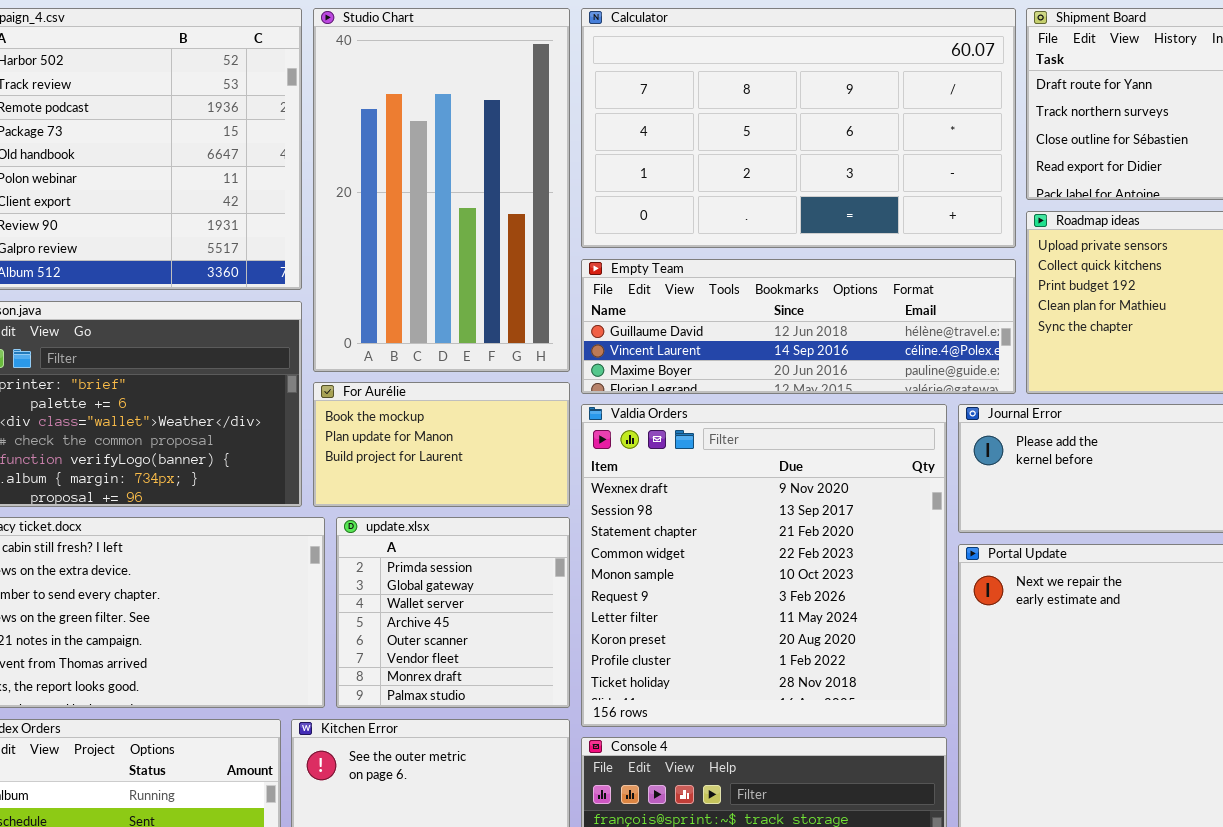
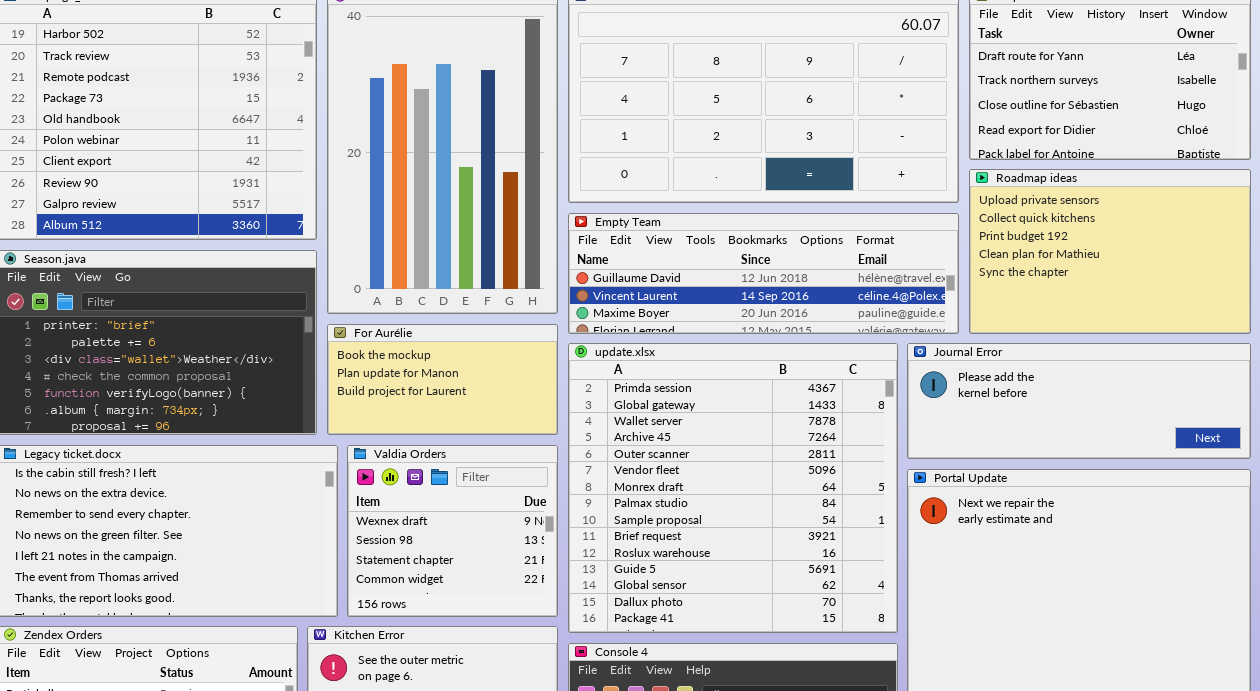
Valdia Orders: [581,404,947,727] -> [347,445,558,617], moved, resized
update.xlsx: [336,517,570,708] -> [568,343,898,633], moved, resized

